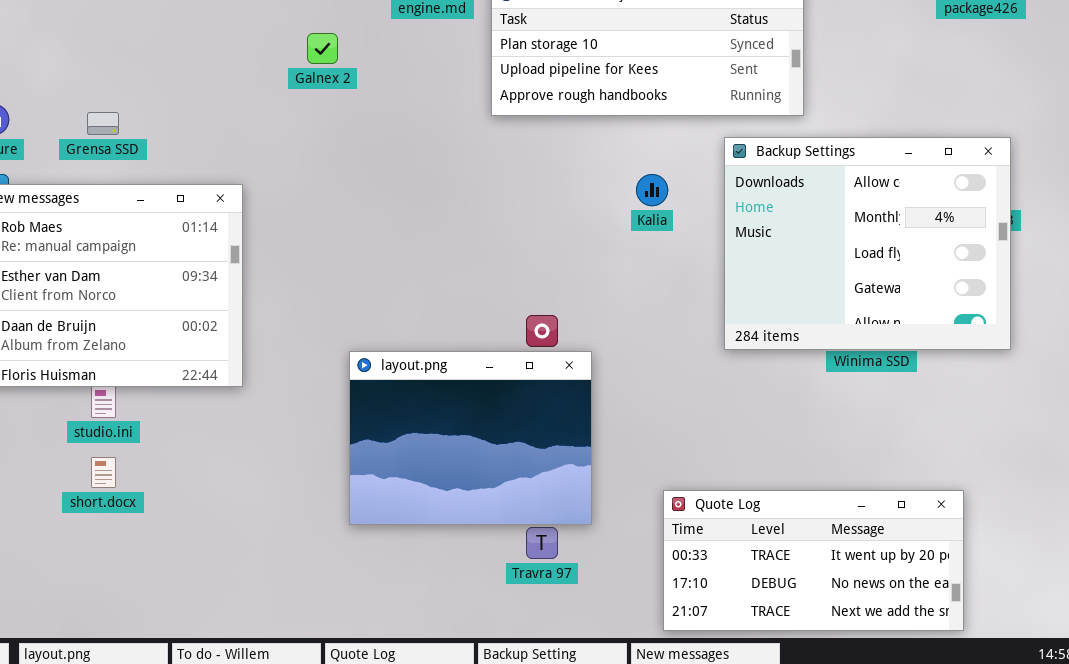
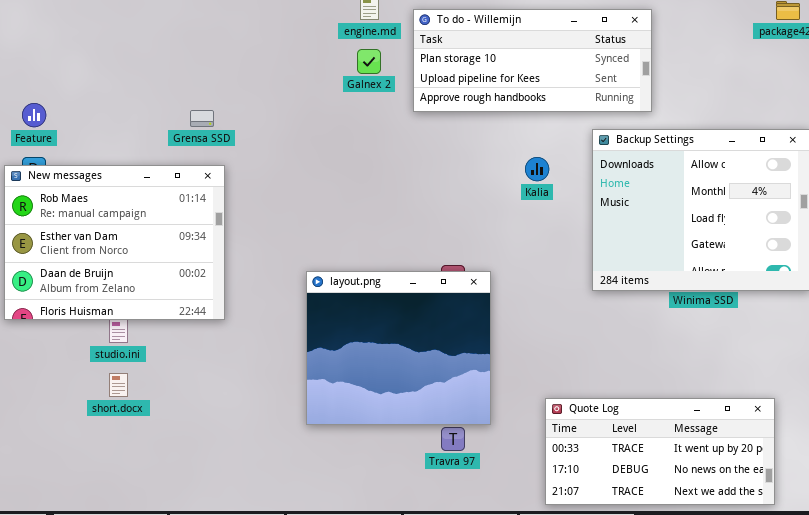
Galnex 2: [307,33,338,64] -> [357,49,381,74], moved
Grensa SSD: [87,112,119,135] -> [190,110,214,127], moved
layout.png: [349,351,592,525] -> [306,271,491,425], resized

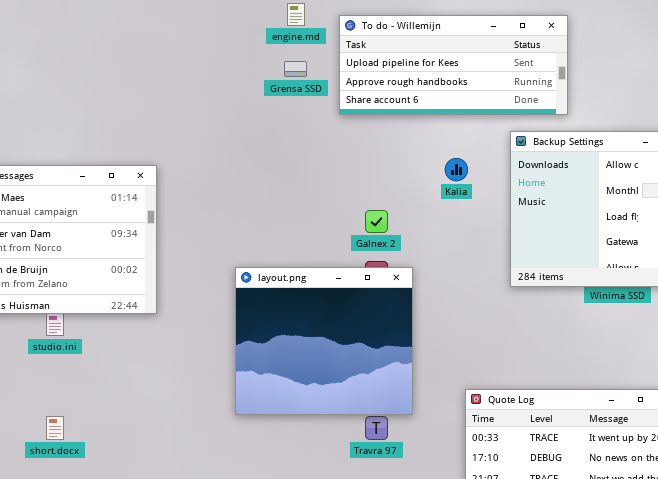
To do - Willemijn: [413,9,652,112] -> [339,15,568,115], scrolled down 1 row
Galnex 2: [357,49,381,74] -> [365,210,388,233], moved
Grensa SSD: [190,110,214,127] -> [284,61,307,77], moved
short.docx: [109,373,128,397] -> [46,416,64,440], moved

